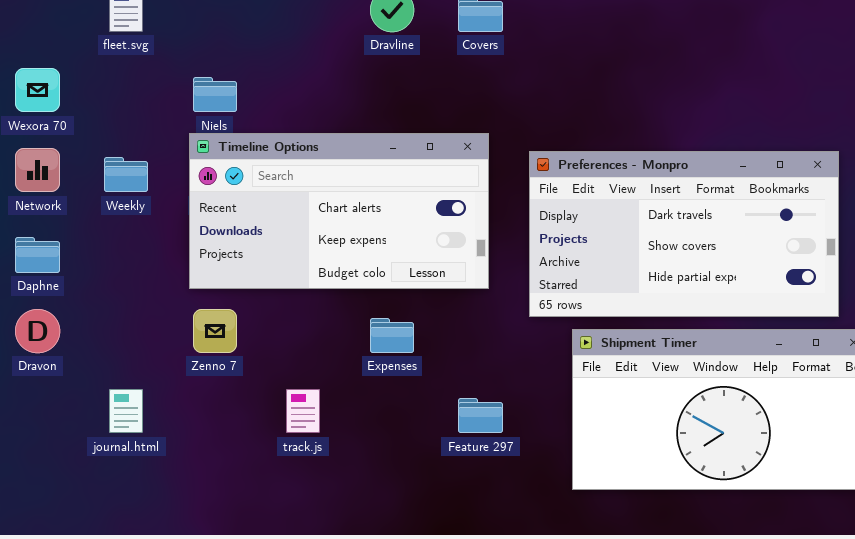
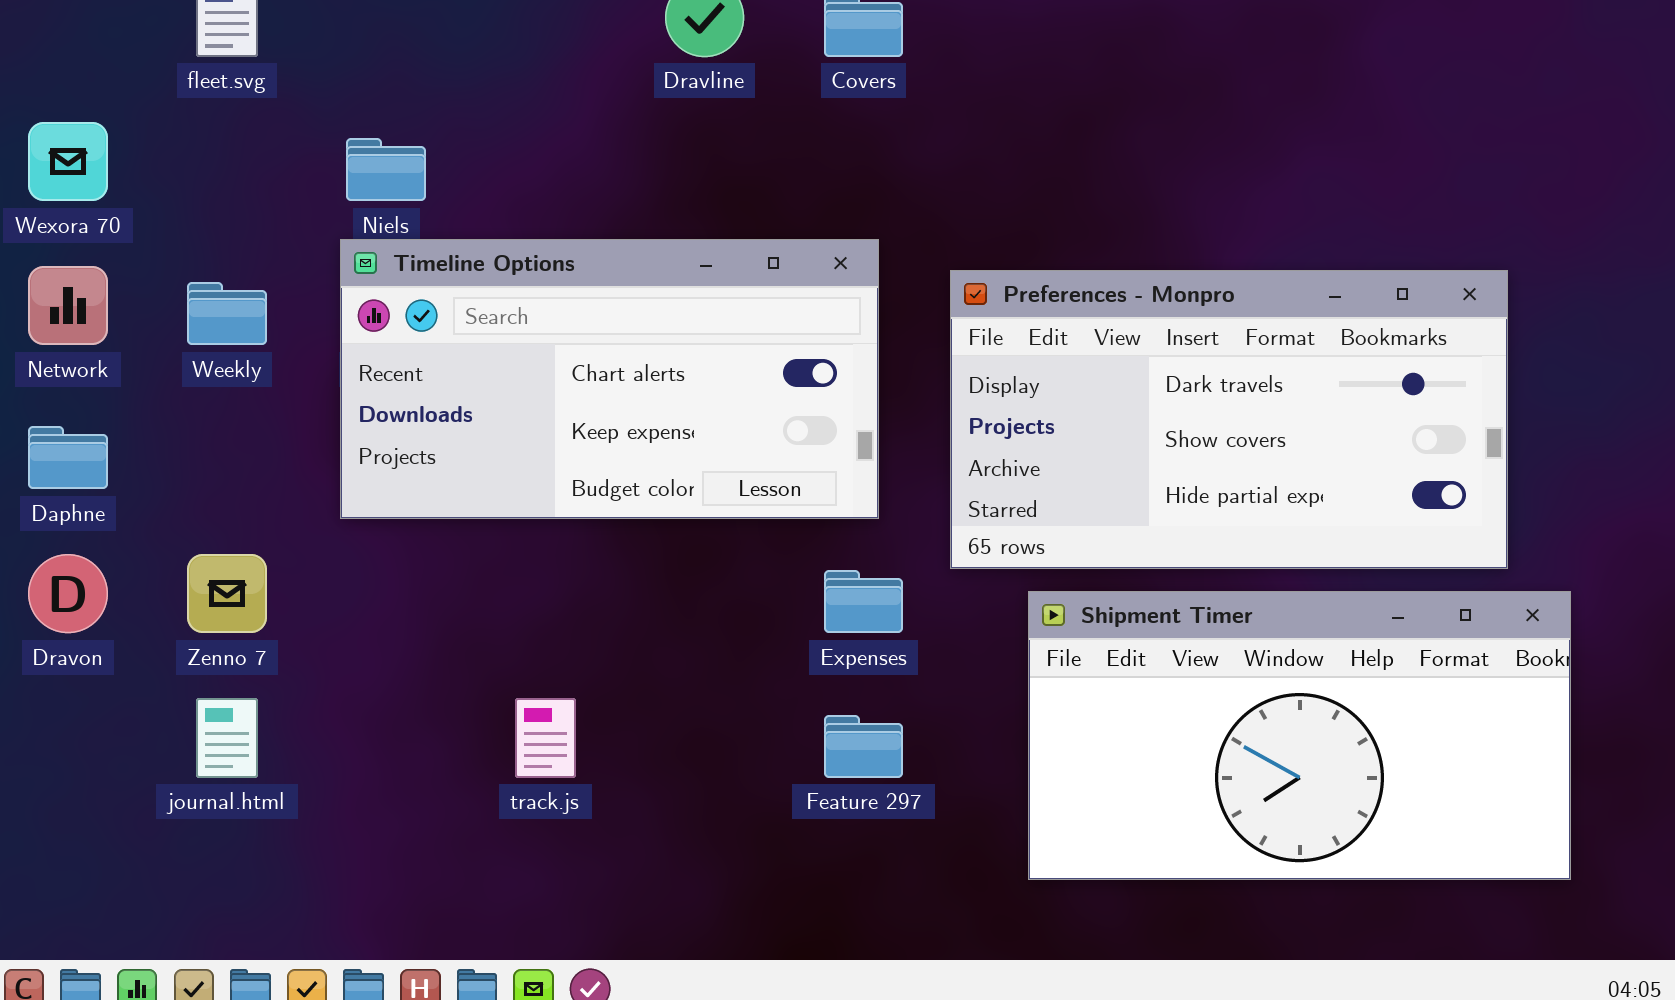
Zenno 7: [193,309,237,353] -> [187,554,267,633], moved
Expenses: [370,318,414,353] -> [824,570,903,633], moved

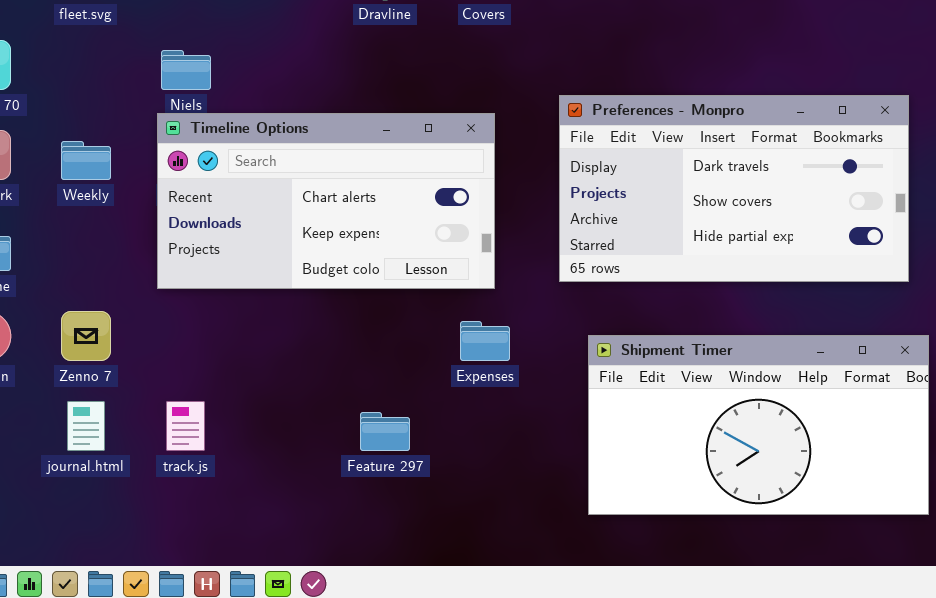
Preferences - Monpro: [950,270,1508,569] -> [559,95,909,282], moved
track.js: [515,698,576,778] -> [166,401,205,451], moved
Feature 297: [824,715,903,778] -> [360,412,410,451], moved

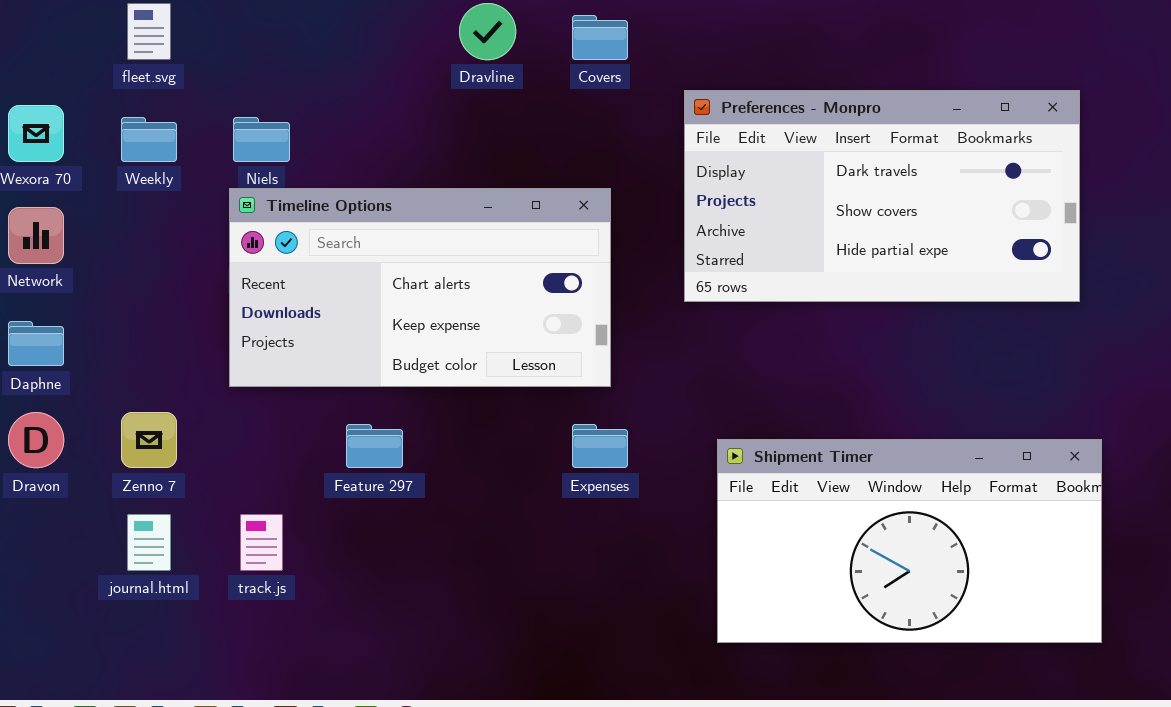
Preferences - Monpro: [559,95,909,282] -> [684,90,1080,302], moved
Weekly: [61,141,111,180] -> [121,117,177,162], moved
Feature 297: [360,412,410,451] -> [346,424,403,468], moved

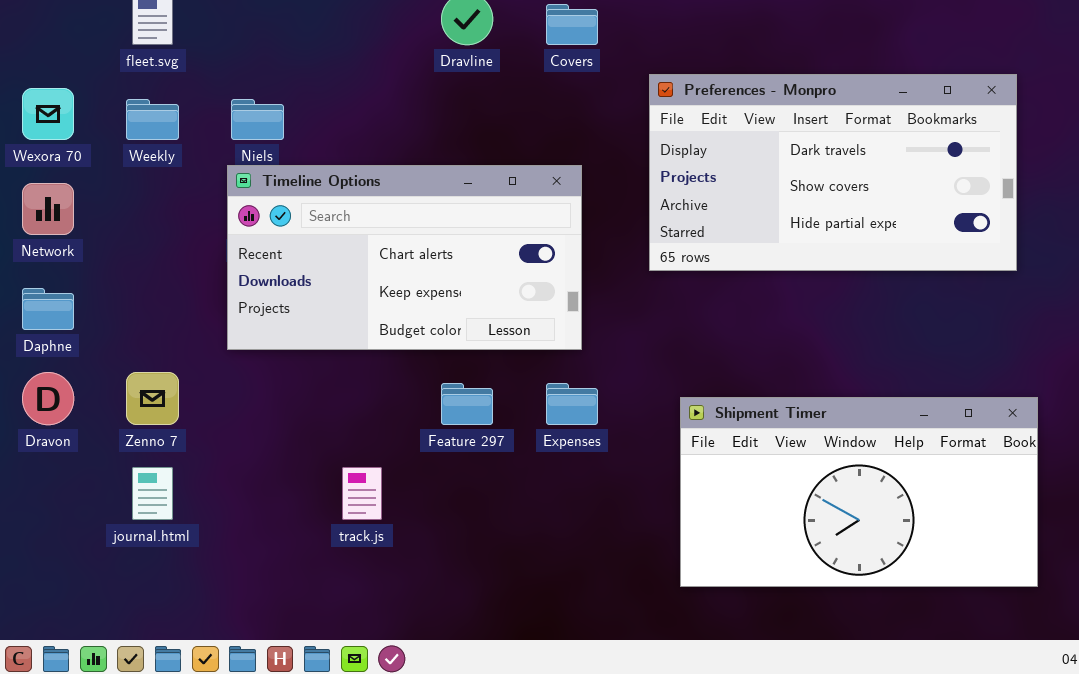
Feature 297: [346,424,403,468] -> [441,383,493,425], moved
track.js: [240,514,283,571] -> [342,467,382,520], moved

